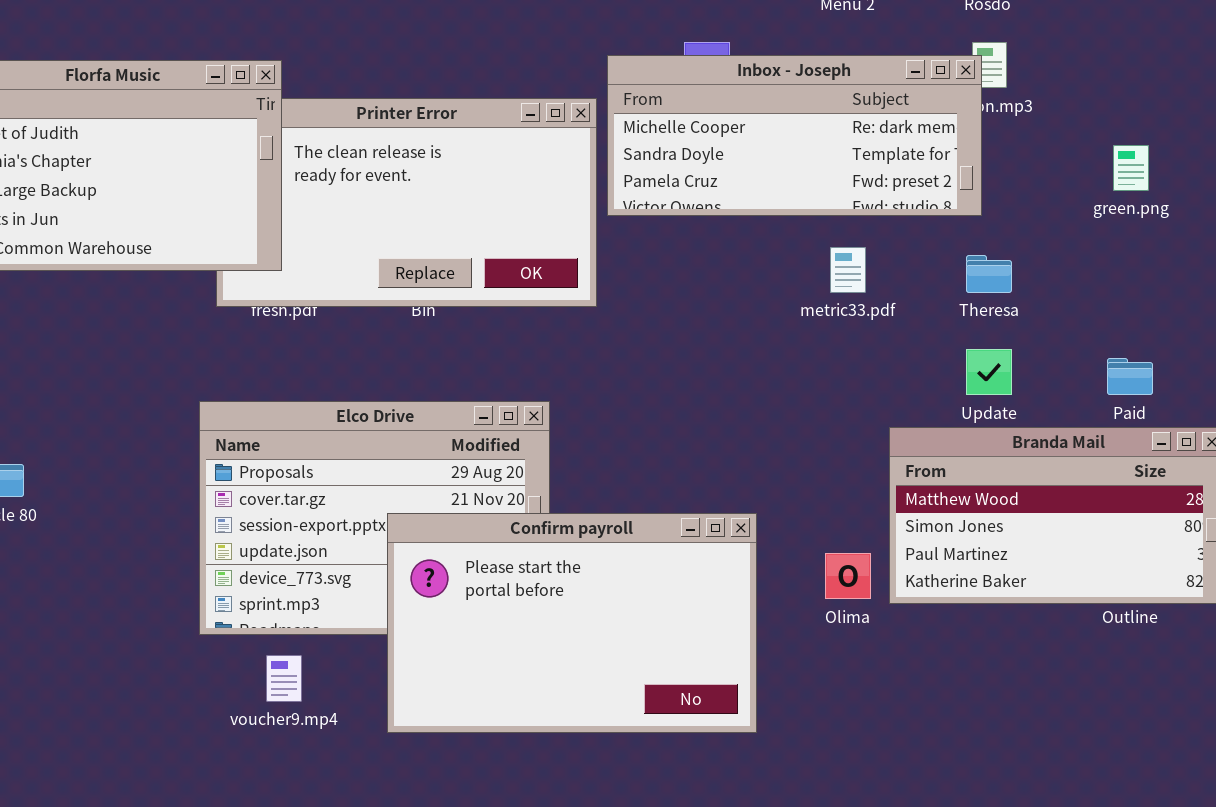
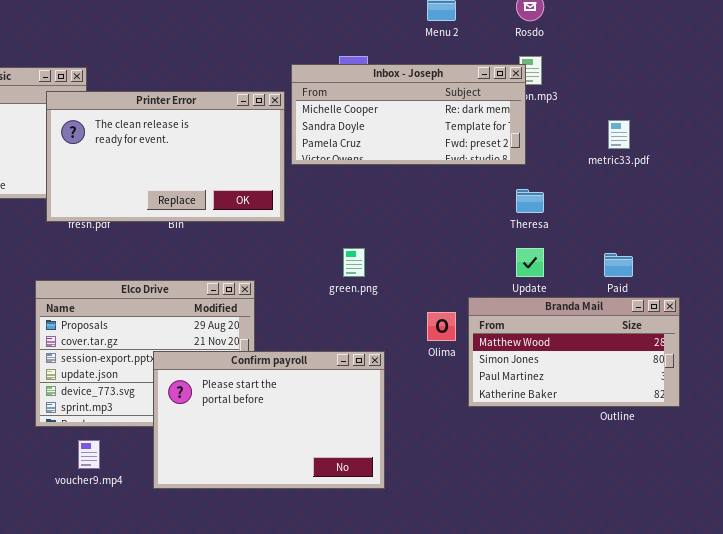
Printer Error: [216,98,597,307] -> [46,91,285,222], raised
green.png: [1113,145,1149,191] -> [343,248,365,277], moved
metric33.pdf: [830,247,866,293] -> [608,120,630,149], moved
Olima: [825,553,871,599] -> [427,312,456,341], moved

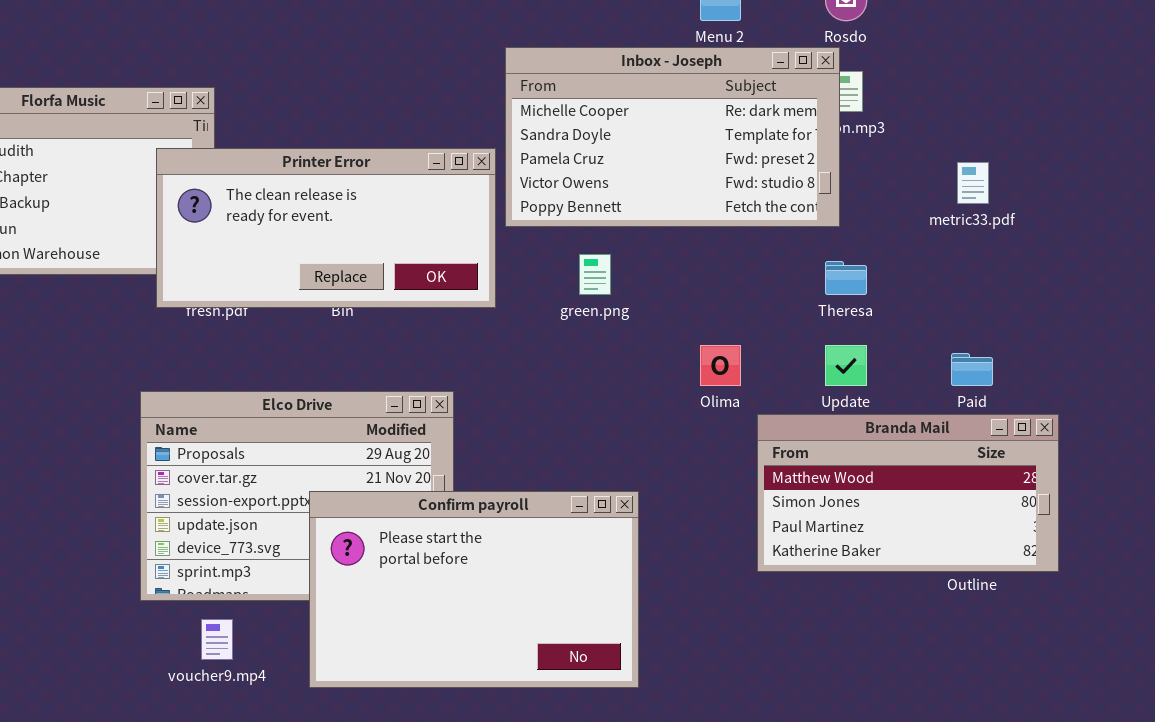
Inbox - Joseph: [291,64,526,165] -> [505,47,840,227], resized
Printer Error: [46,91,285,222] -> [156,148,496,308], resized
green.png: [343,248,365,277] -> [579,254,611,295], moved
Olima: [427,312,456,341] -> [700,345,741,386], moved

